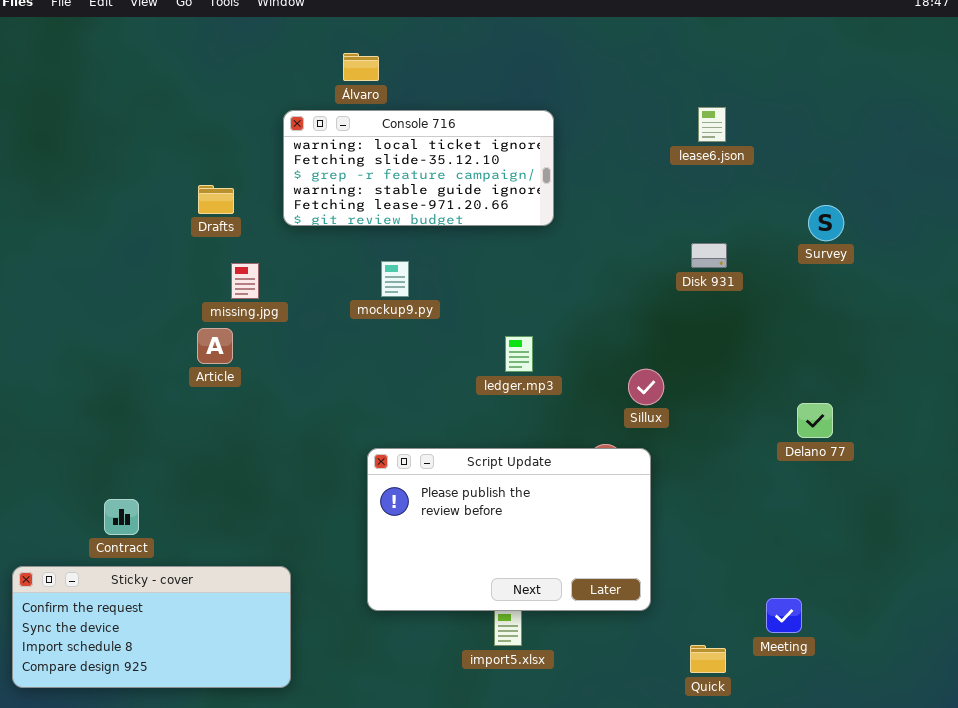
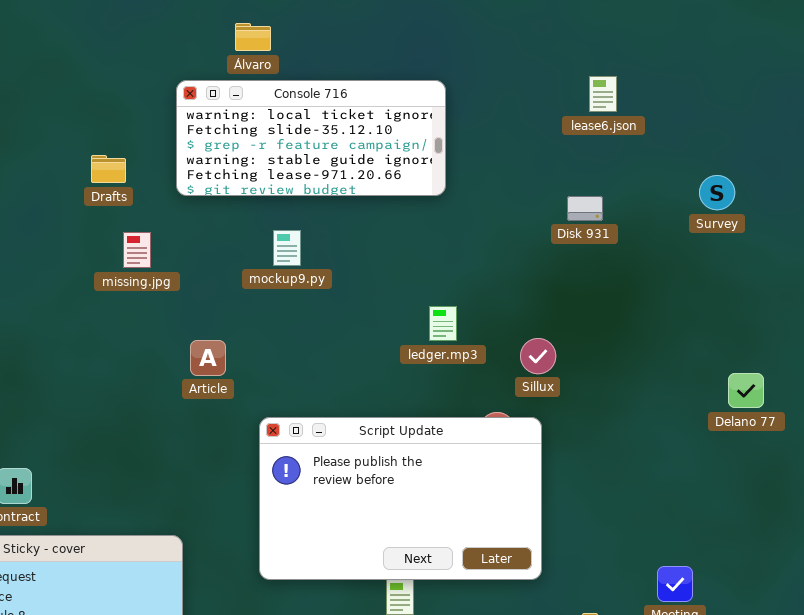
Disk 931: [691,243,727,268] -> [567,196,603,221], moved
Article: [197,328,233,364] -> [190,340,226,376], moved
ledger.mp3: [505,336,533,372] -> [429,306,457,341], moved
Delano 77: [797,403,833,438] -> [728,373,764,408], moved

